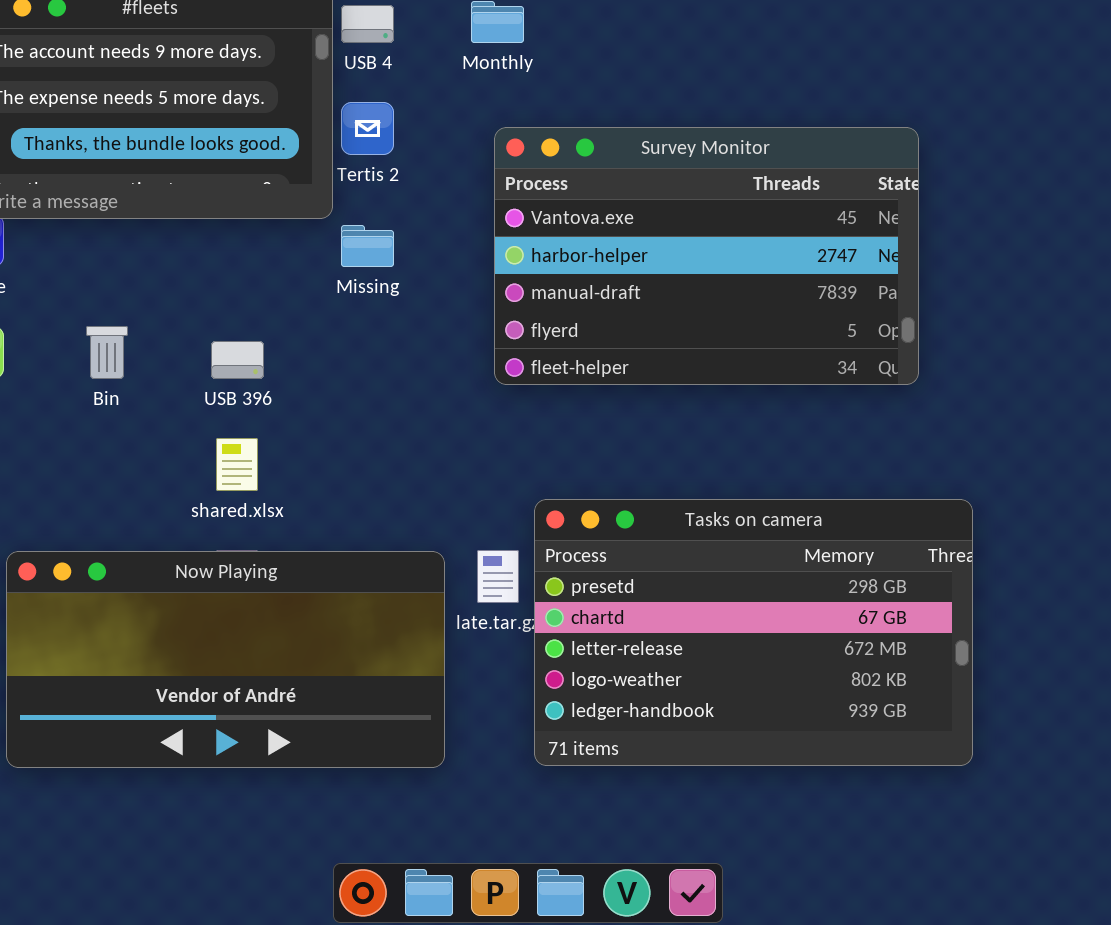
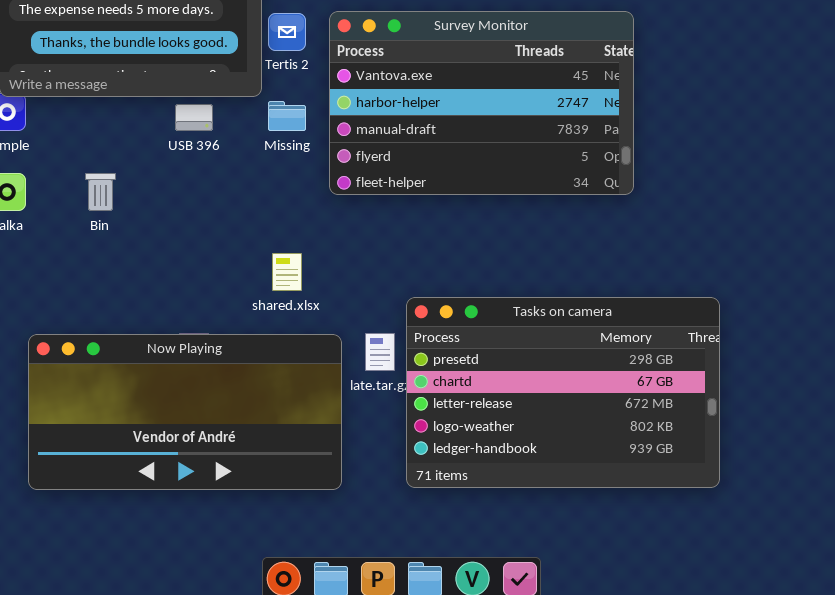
Survey Monitor: [494,127,919,385] -> [329,11,634,195], moved
USB 396: [211,341,264,379] -> [175,104,213,131], moved
shared.xlsx: [216,438,258,491] -> [272,253,302,291], moved

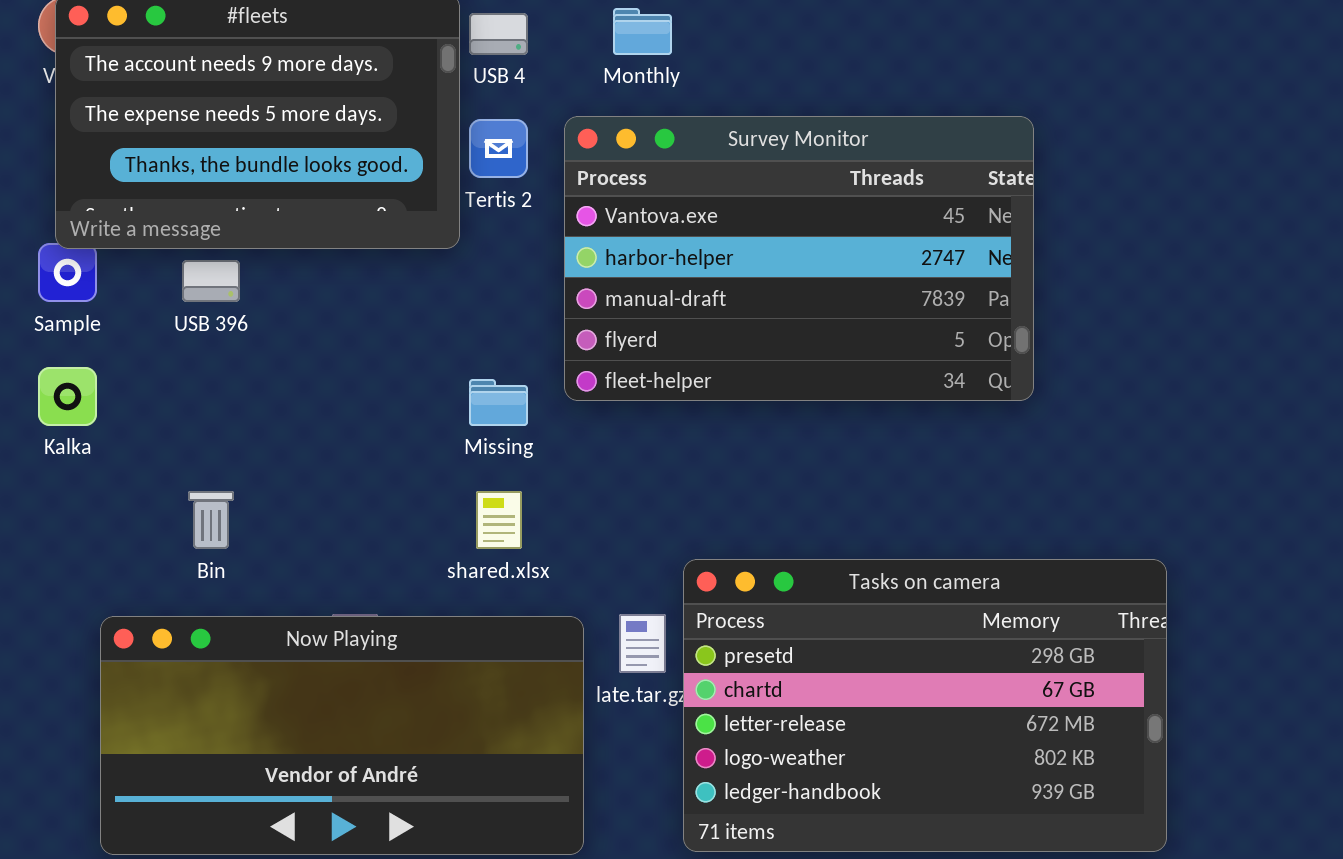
Missing: [268,101,306,131] -> [469,379,528,426], moved
USB 396: [175,104,213,131] -> [182,260,240,302], moved
Bin: [85,173,116,211] -> [188,491,234,549], moved

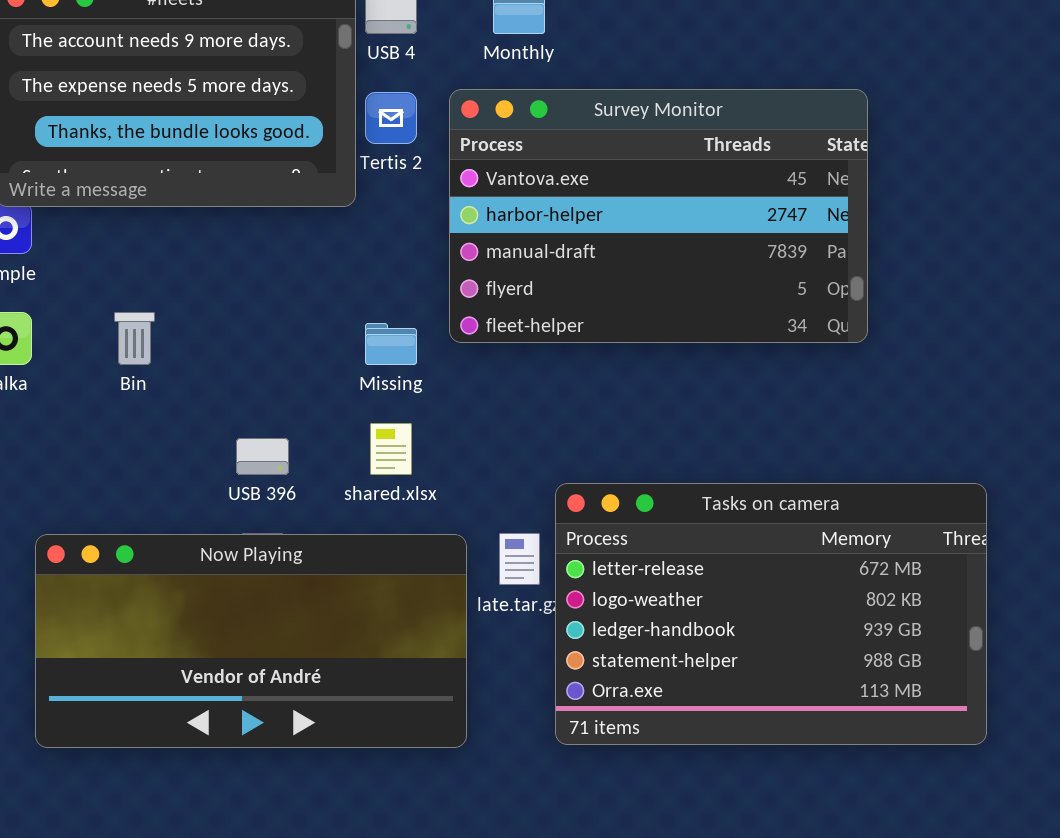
USB 396: [182,260,240,302] -> [236,438,289,475], moved
Bin: [188,491,234,549] -> [114,312,155,365], moved
Tasks on camera: [683,559,1167,852] -> [555,483,987,745], scrolled down 2 rows

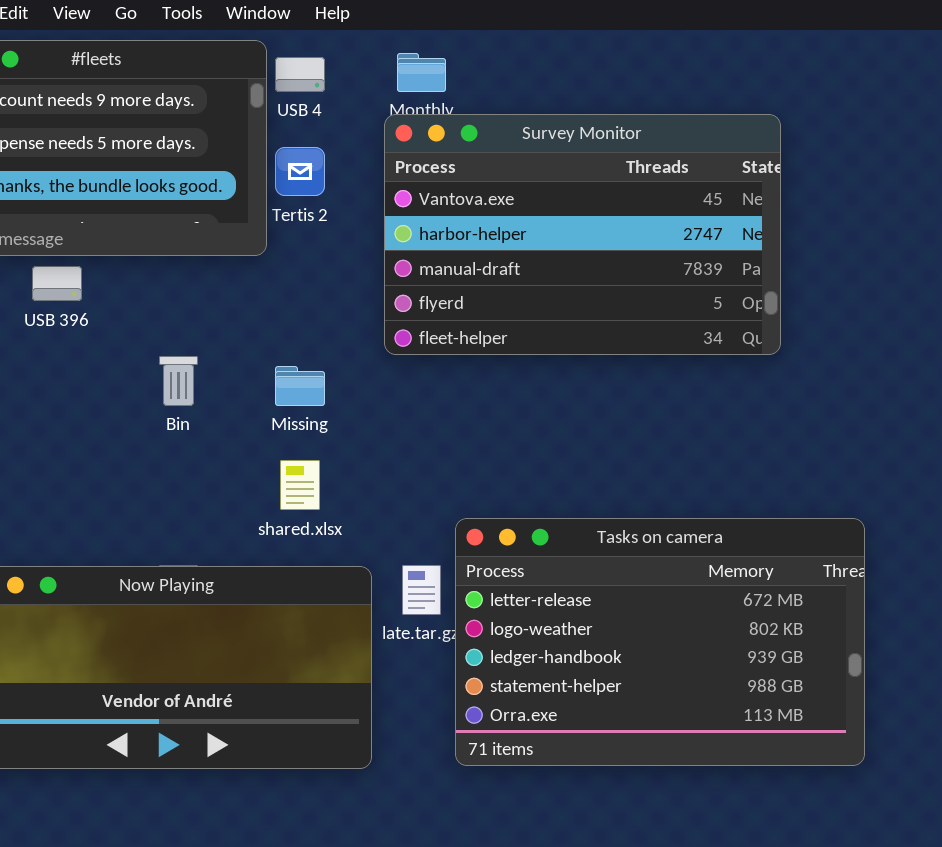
Survey Monitor: [449,89,868,343] -> [384,114,781,355], moved
Bin: [114,312,155,365] -> [159,356,198,406], moved
USB 396: [236,438,289,475] -> [32,266,82,301], moved

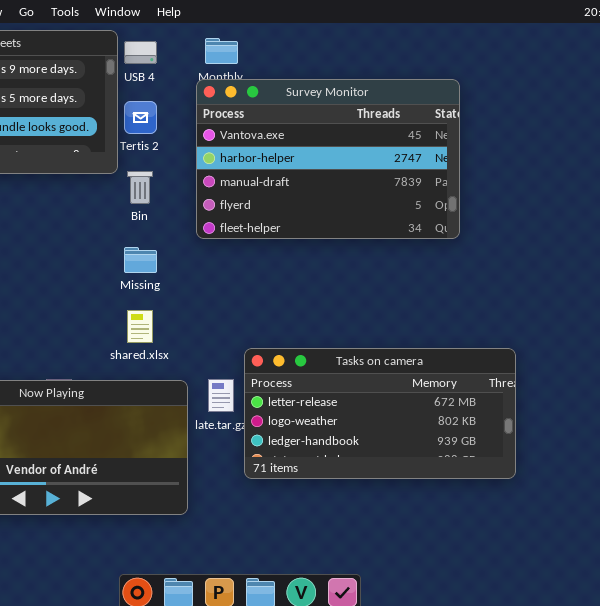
Bin: [159,356,198,406] -> [127,171,153,204], moved
Tasks on camera: [455,518,865,766] -> [244,348,516,479], resized

